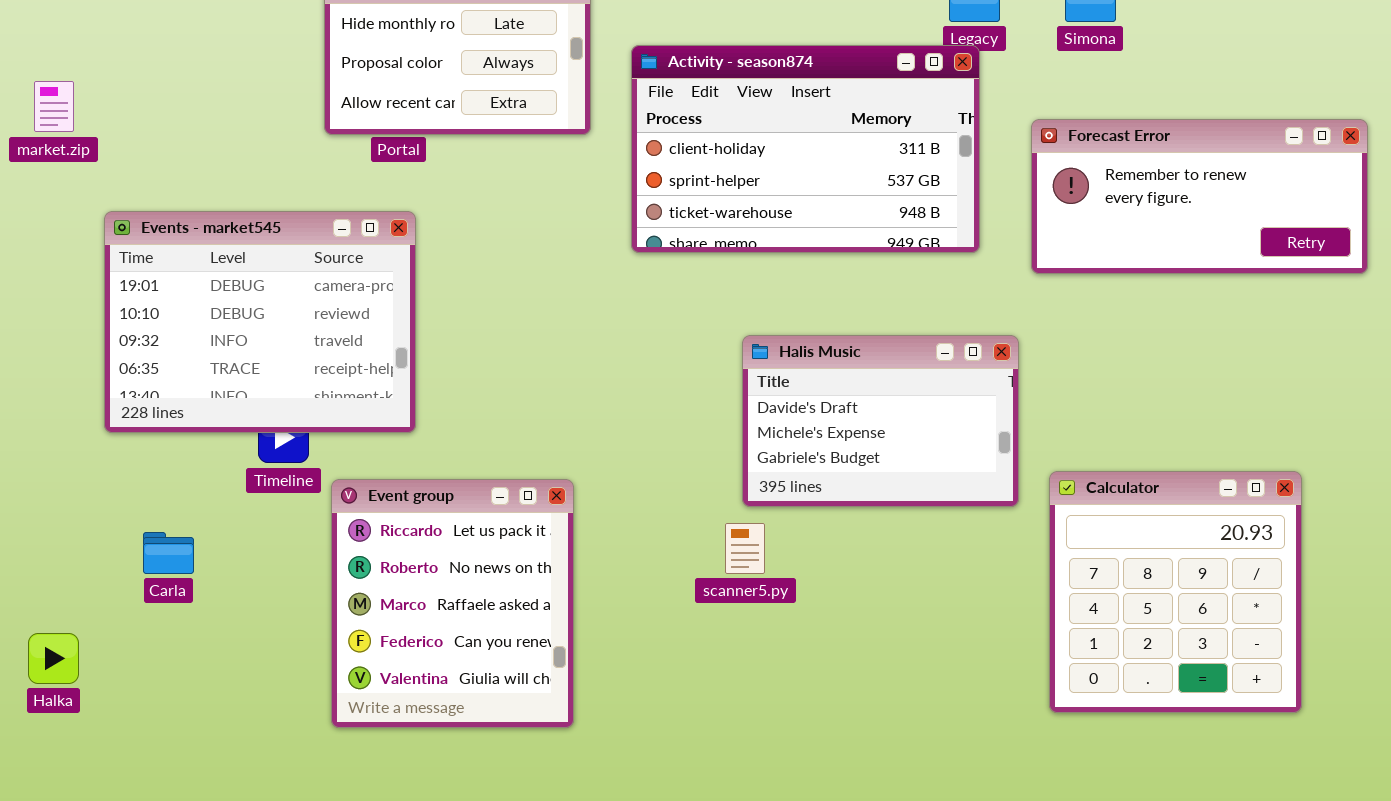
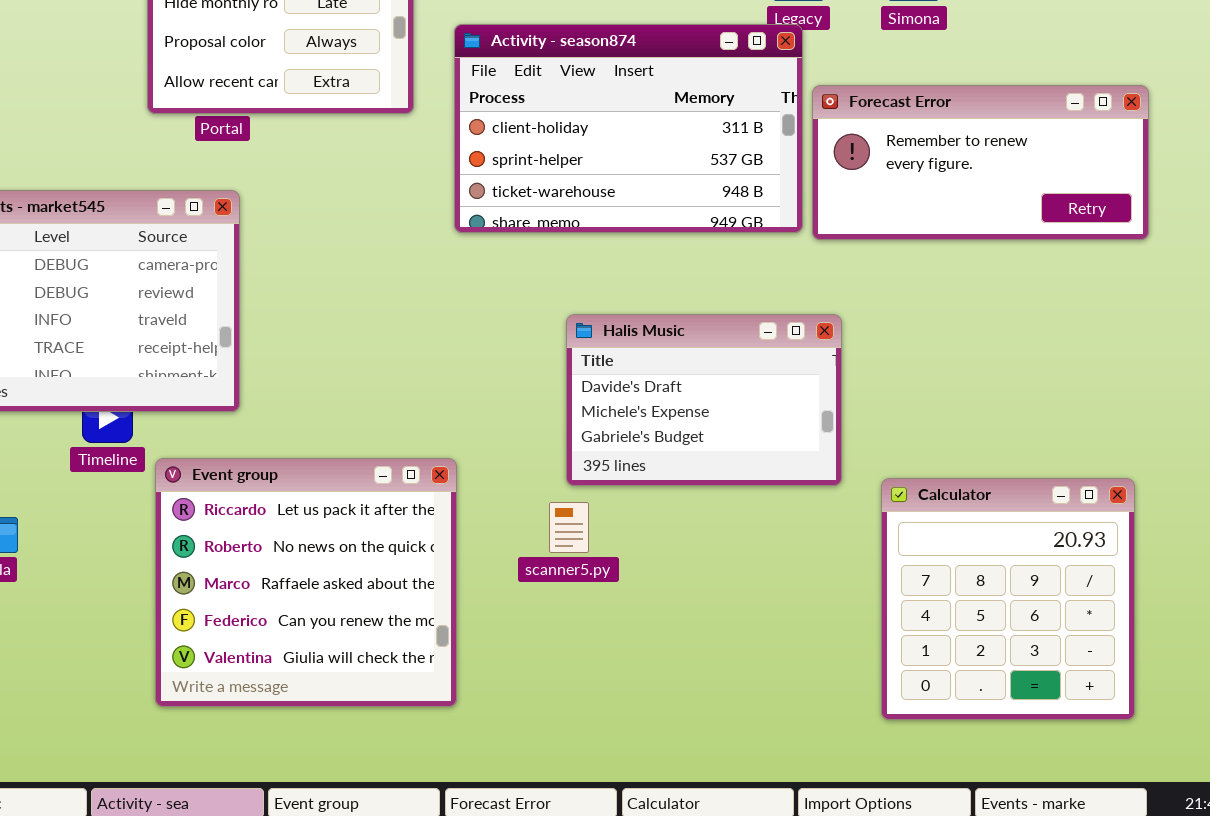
Forecast Error: [1031,119,1368,274] -> [812,85,1149,240], moved
Calculator: [1049,471,1302,713] -> [881,478,1135,720], moved
Event group: [331,479,574,728] -> [155,458,457,707], resized

